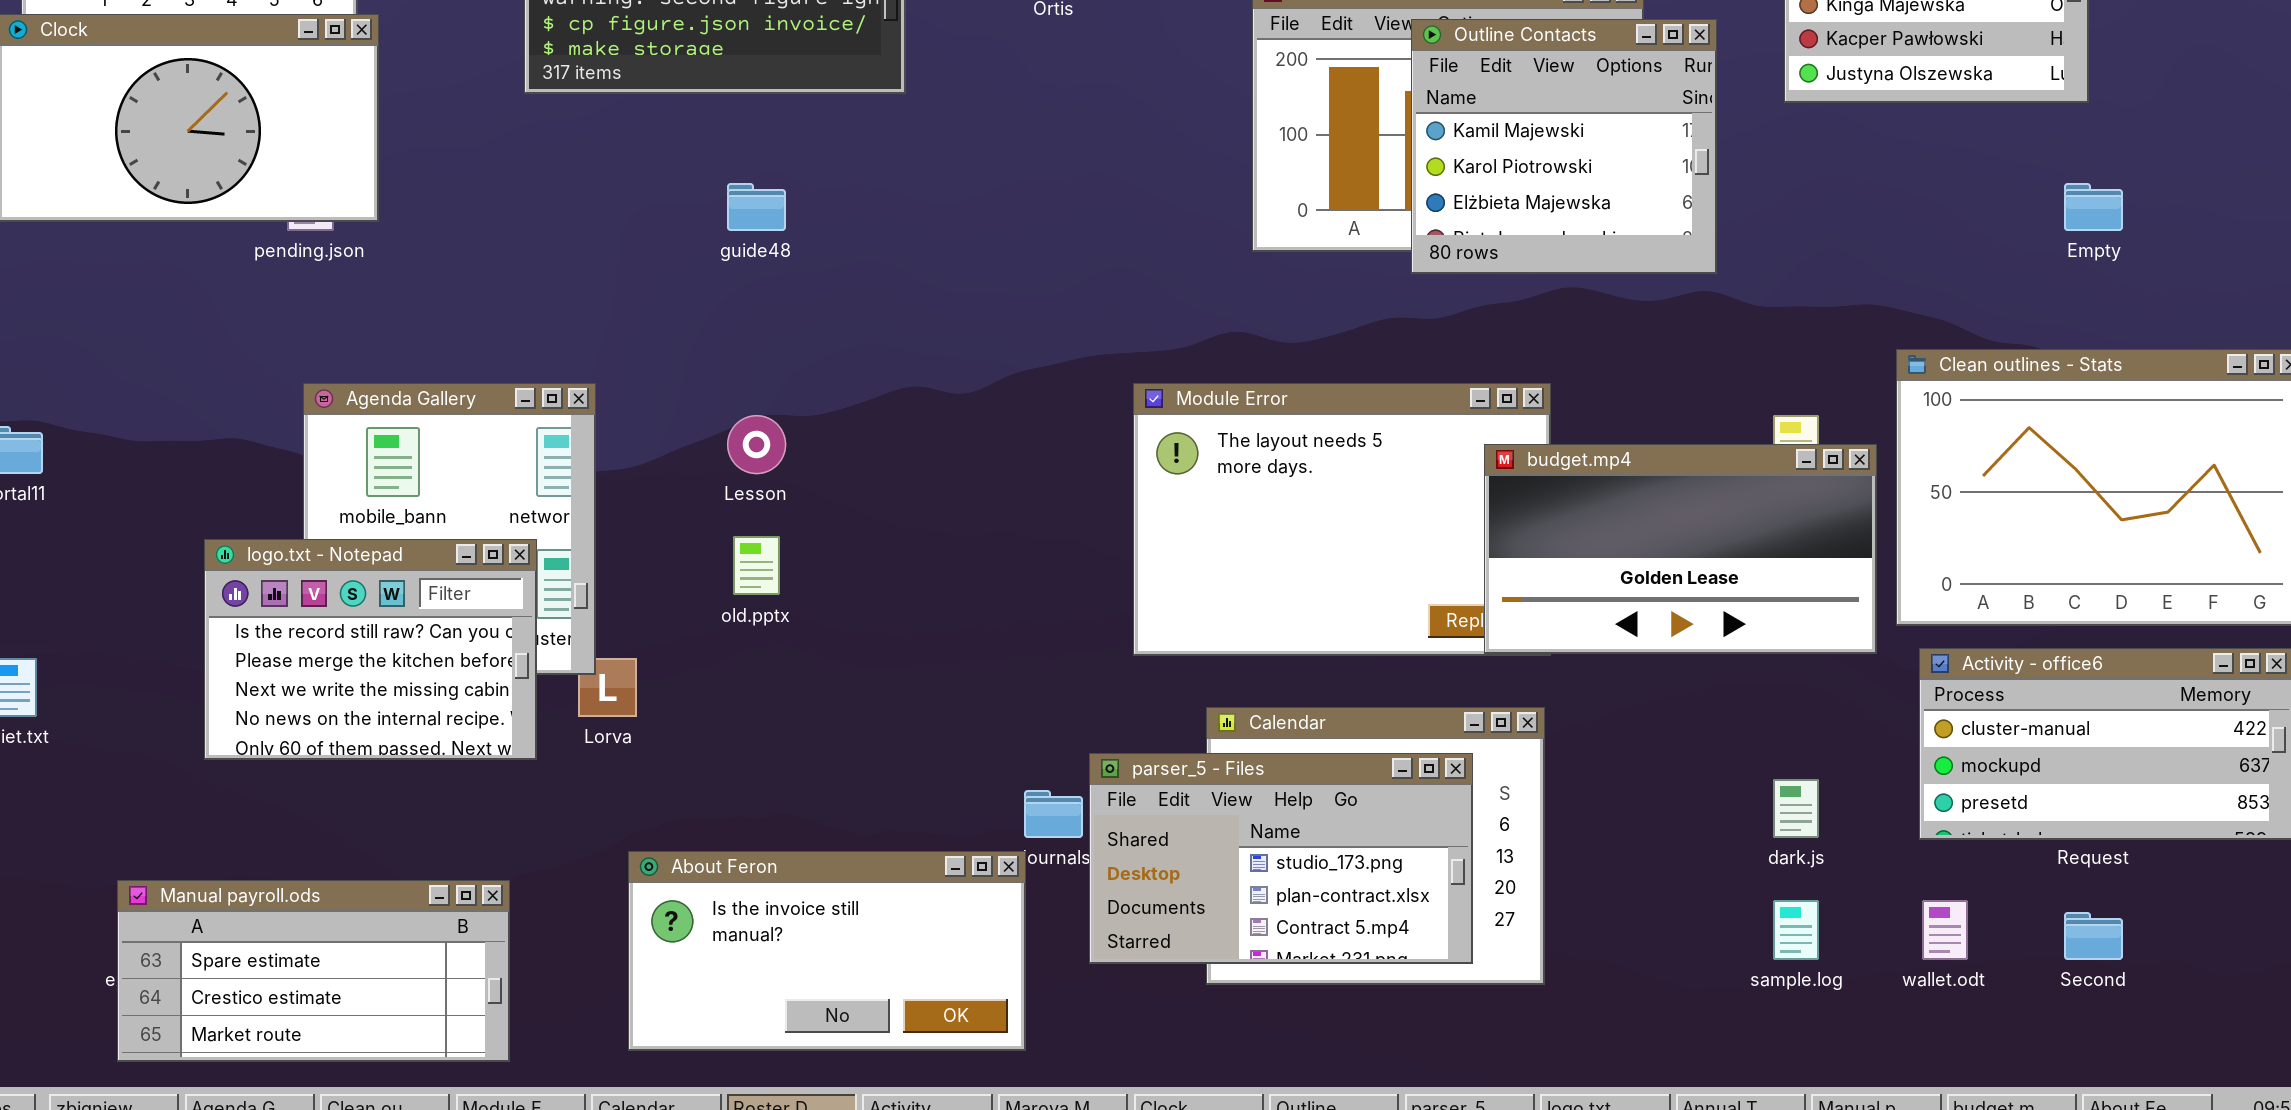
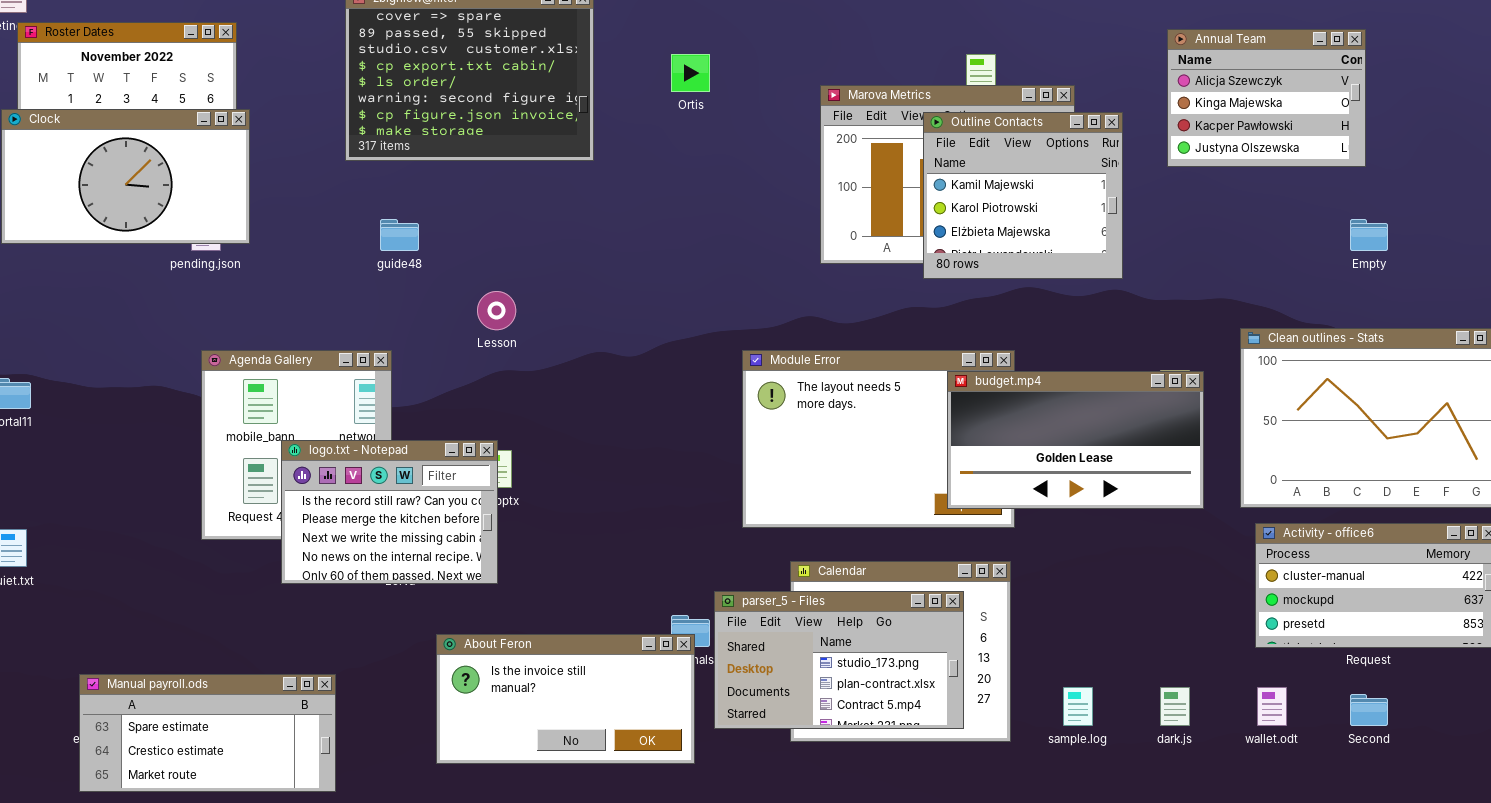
guide48: [727,183,786,231] -> [380,219,419,251], moved
Lesson: [727,415,786,474] -> [477,291,516,330], moved
budget.mp4: [1484,444,1877,654] -> [947,371,1204,509], moved
logo.txt - Notepad: [204,539,537,760] -> [281,440,498,584], moved
dark.js: [1773,779,1819,838] -> [1160,687,1190,726], moved
About Feron: [628,851,1026,1051] -> [436,634,695,764], moved
sample.log: [1773,900,1819,960] -> [1063,687,1093,726], moved

